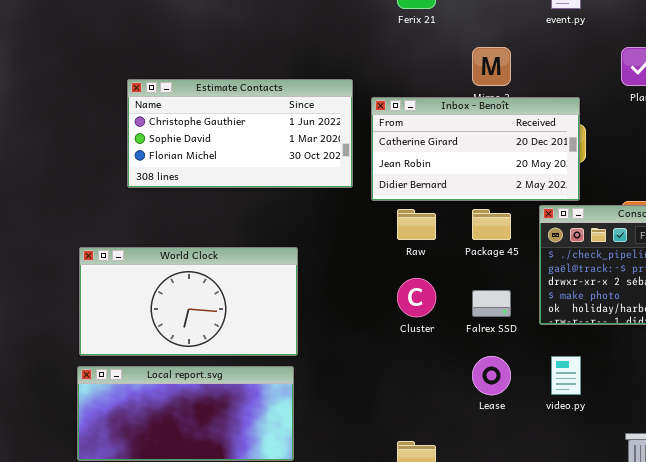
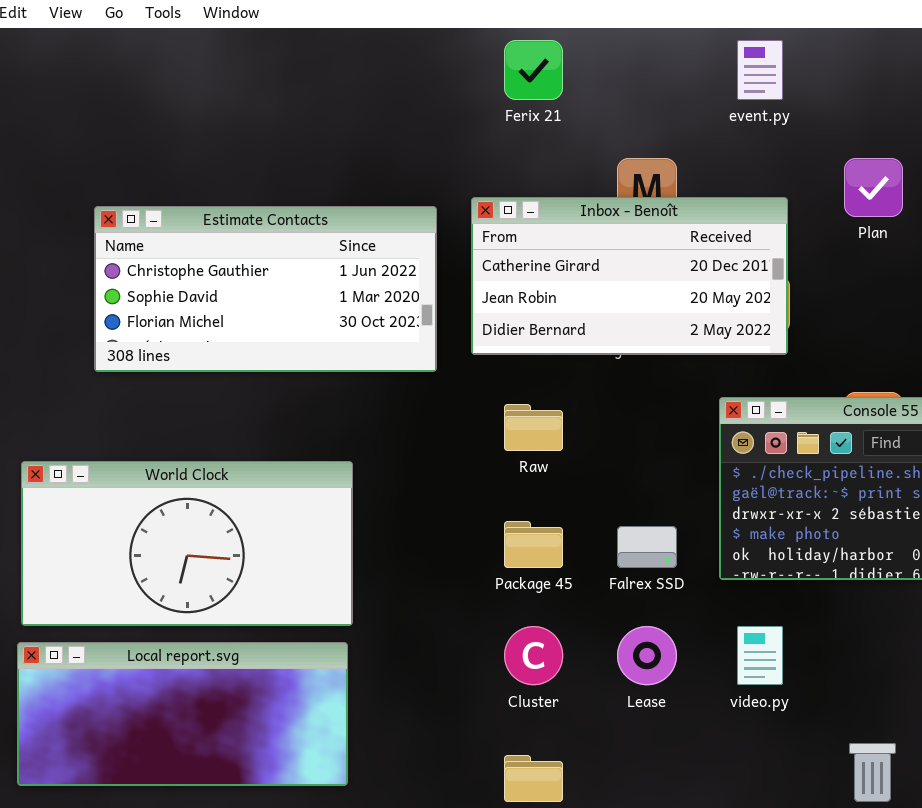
Inbox - Benoît: [371,97,580,201] -> [471,197,788,355], moved
Package 45: [472,209,511,240] -> [504,521,563,568], moved
Cluster: [397,278,436,317] -> [504,626,563,685], moved

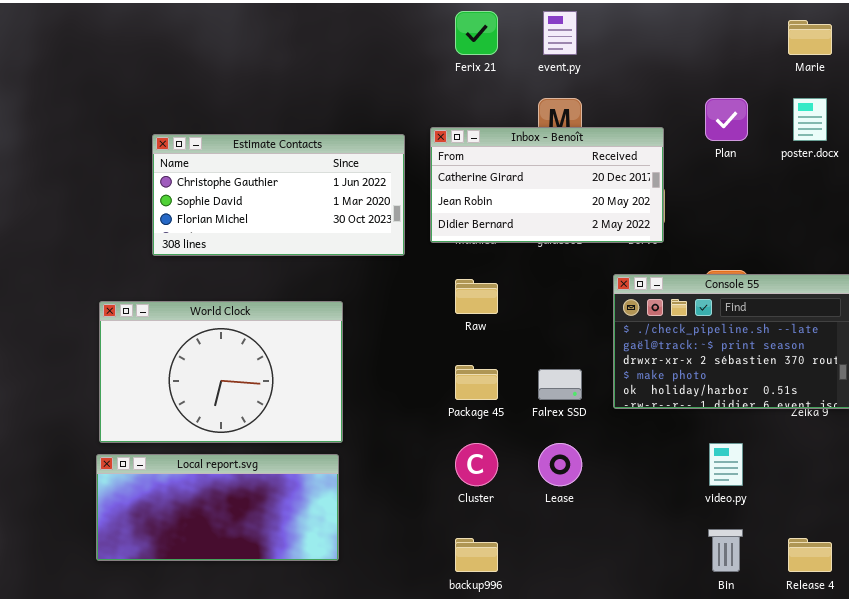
event.py: [737,40,783,100] -> [543,11,577,55], moved
World Clock: [21,461,353,626] -> [99,301,343,443], resized
video.py: [737,626,783,685] -> [709,443,743,486], moved

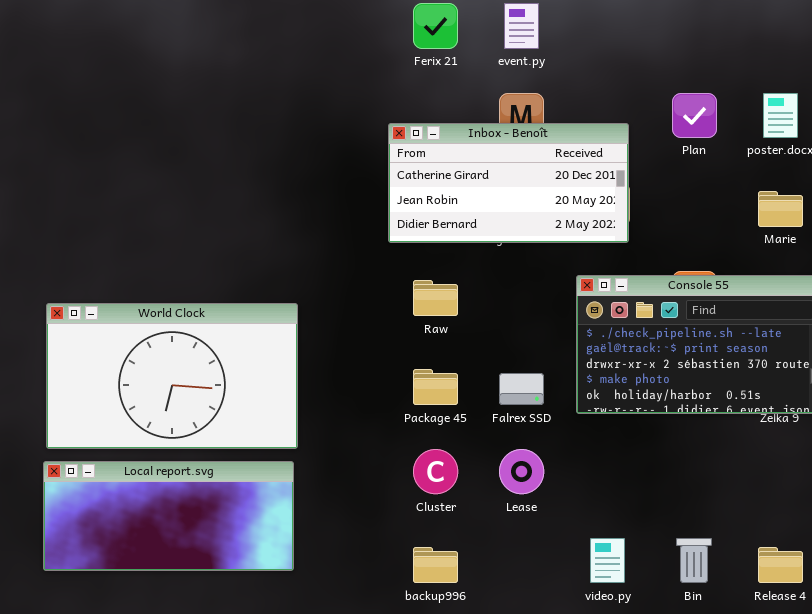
Marie: [788,20,832,55] -> [758,191,803,227], moved
Estimate Contacts: [152,134,405,256] -> none, closed
video.py: [709,443,743,486] -> [590,538,625,583], moved

